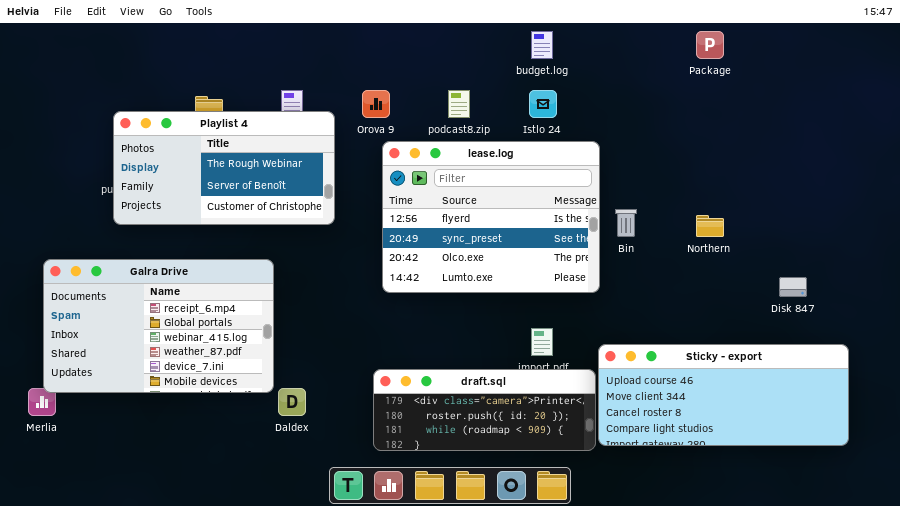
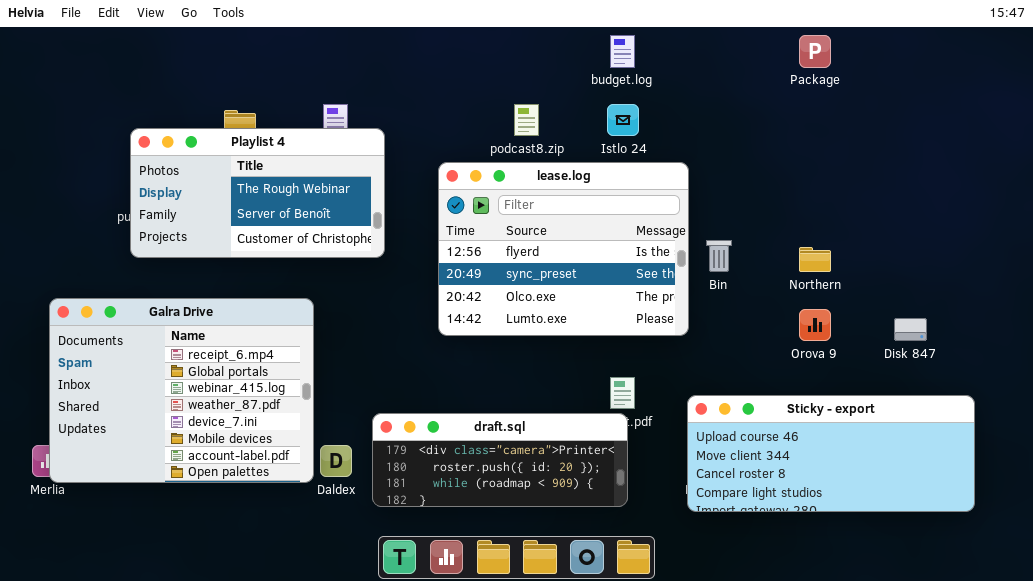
Orova 9: [362,90,390,118] -> [799,309,831,341], moved
Galra Drive: [43,259,274,393] -> [49,298,314,483], resized
draft.sql: [373,369,596,451] -> [372,413,628,507], moved

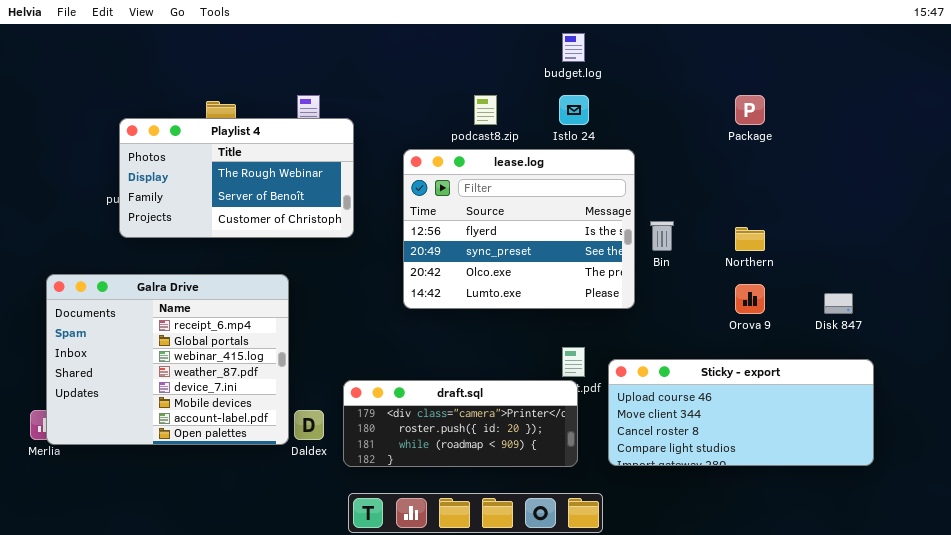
Package: [799,35,831,68] -> [735,95,765,125], moved
Sticky - export: [687,395,975,512] -> [608,359,874,466], moved

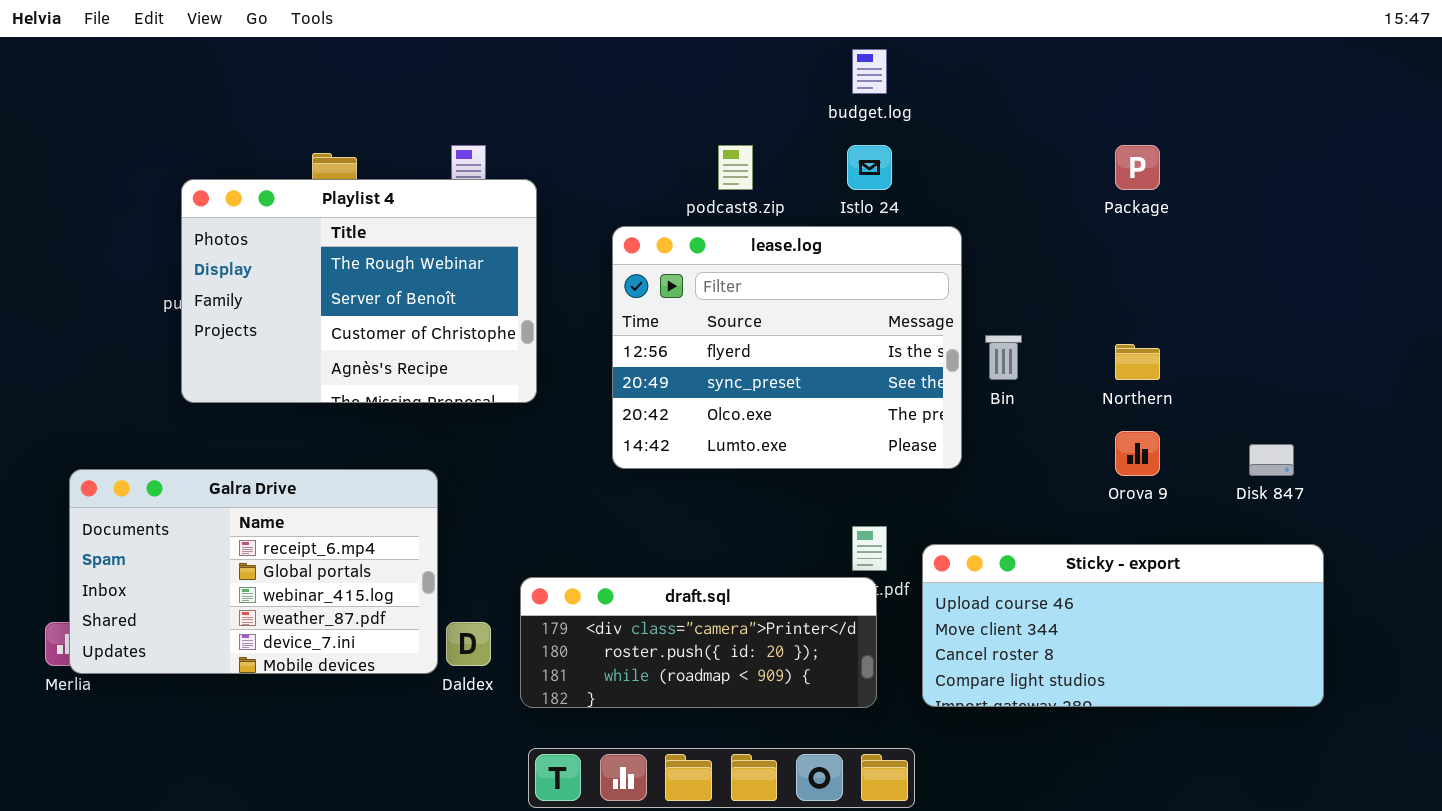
Playlist 4: [119,118,354,238] -> [181,179,537,403], resized
Galra Drive: [46,274,289,445] -> [69,469,438,674], resized

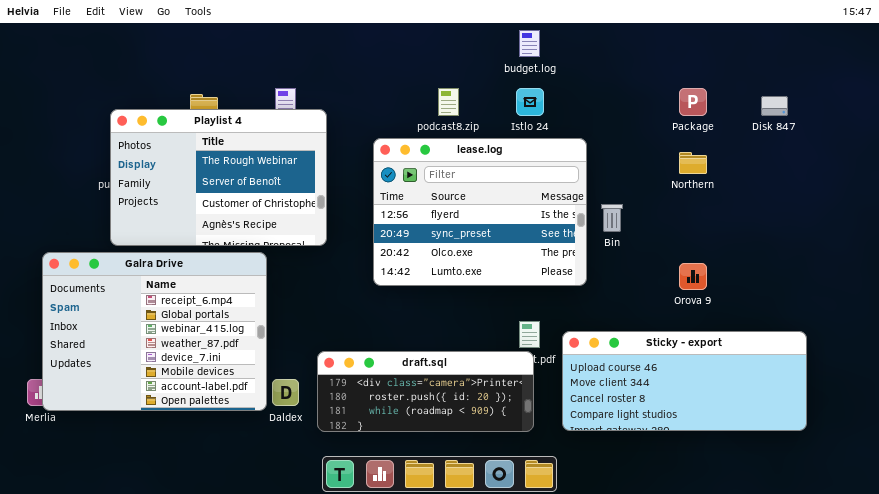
Northern: [1115,344,1160,380] -> [679,152,707,174], moved
Disk 847: [1249,444,1294,476] -> [761,96,788,116], moved
Galra Drive: [69,469,438,674] -> [42,252,267,411], resized

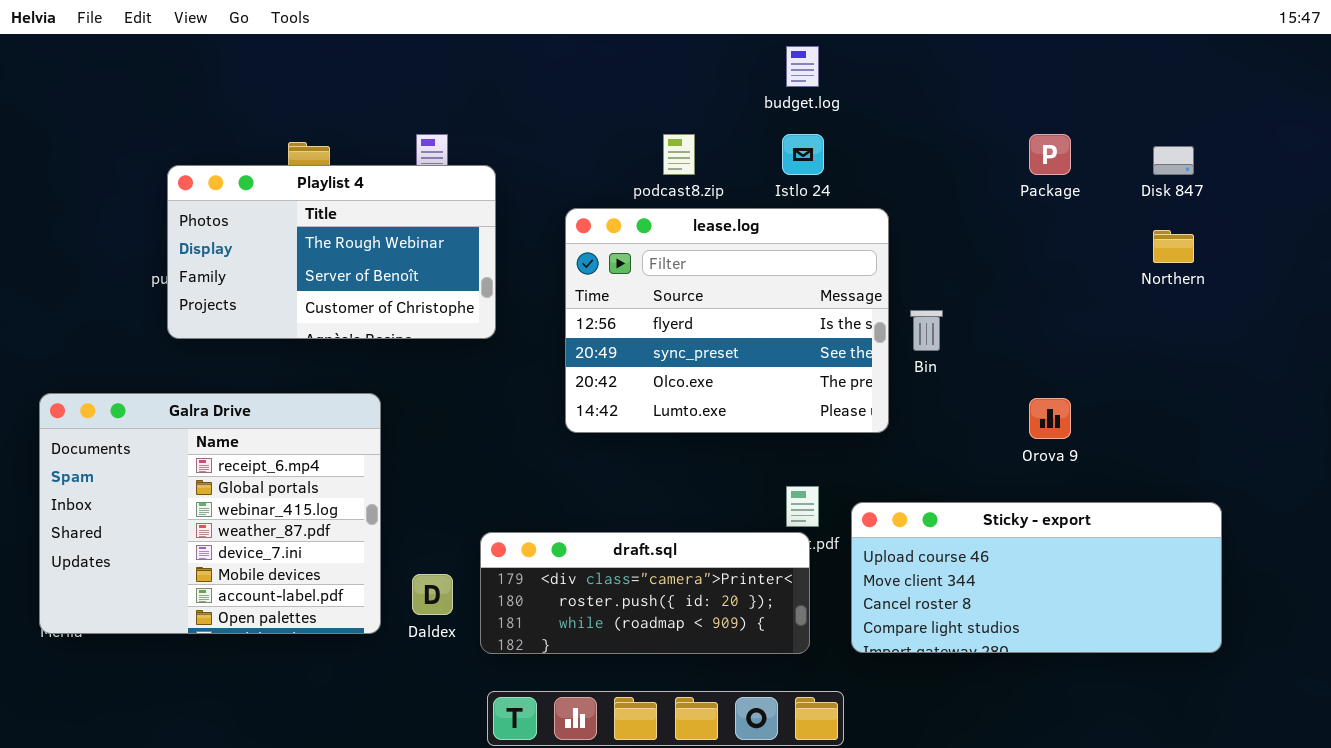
Playlist 4: [110,109,327,246] -> [167,165,496,339], resized
Northern: [679,152,707,174] -> [1153,230,1194,263], moved
Galra Drive: [42,252,267,411] -> [39,393,381,634], moved

